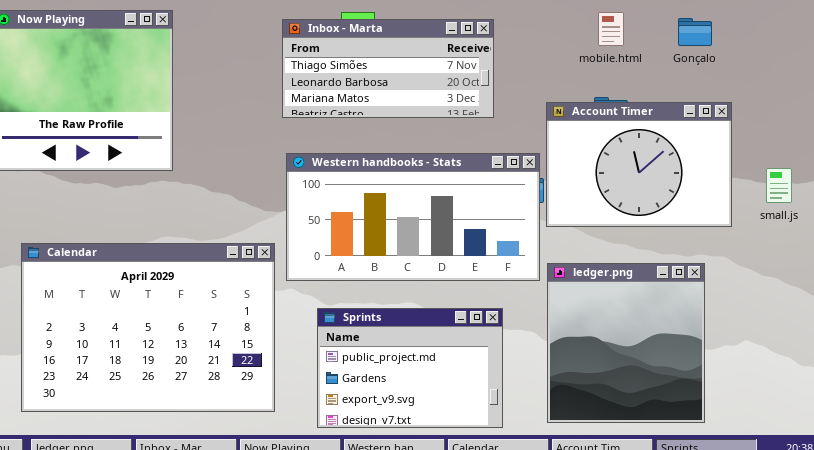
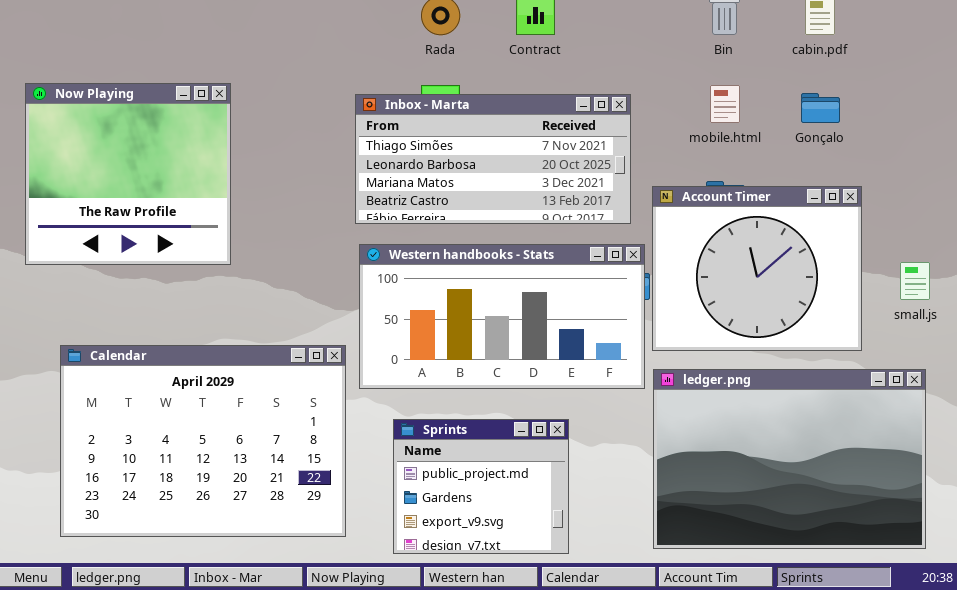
Inbox - Marta: [282,19,494,118] -> [355,94,631,224], resized
Account Timer: [546,102,732,227] -> [652,186,862,351], resized
ledger.png: [547,263,705,423] -> [653,369,926,549], resized
Sprints: [317,308,503,428] -> [393,419,569,554], resized

